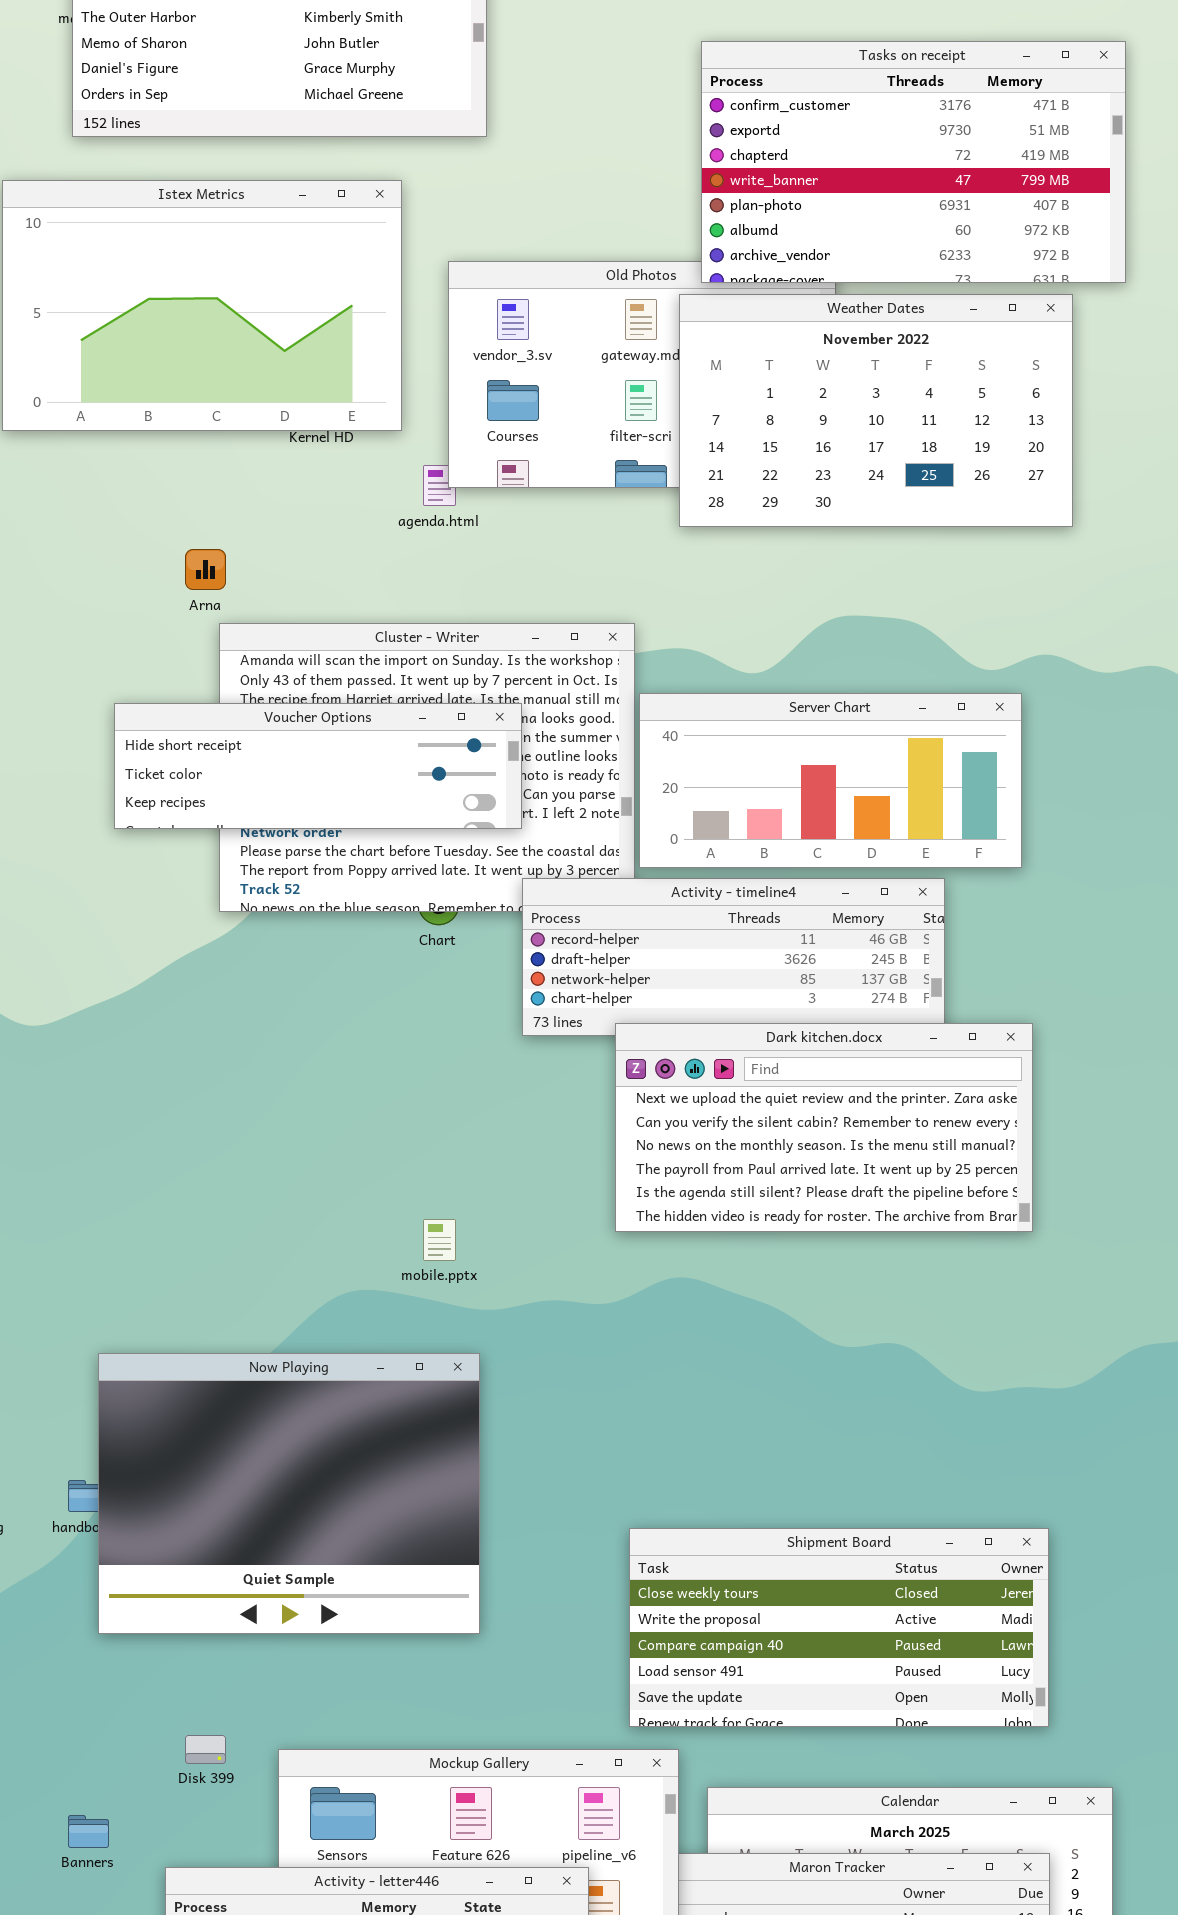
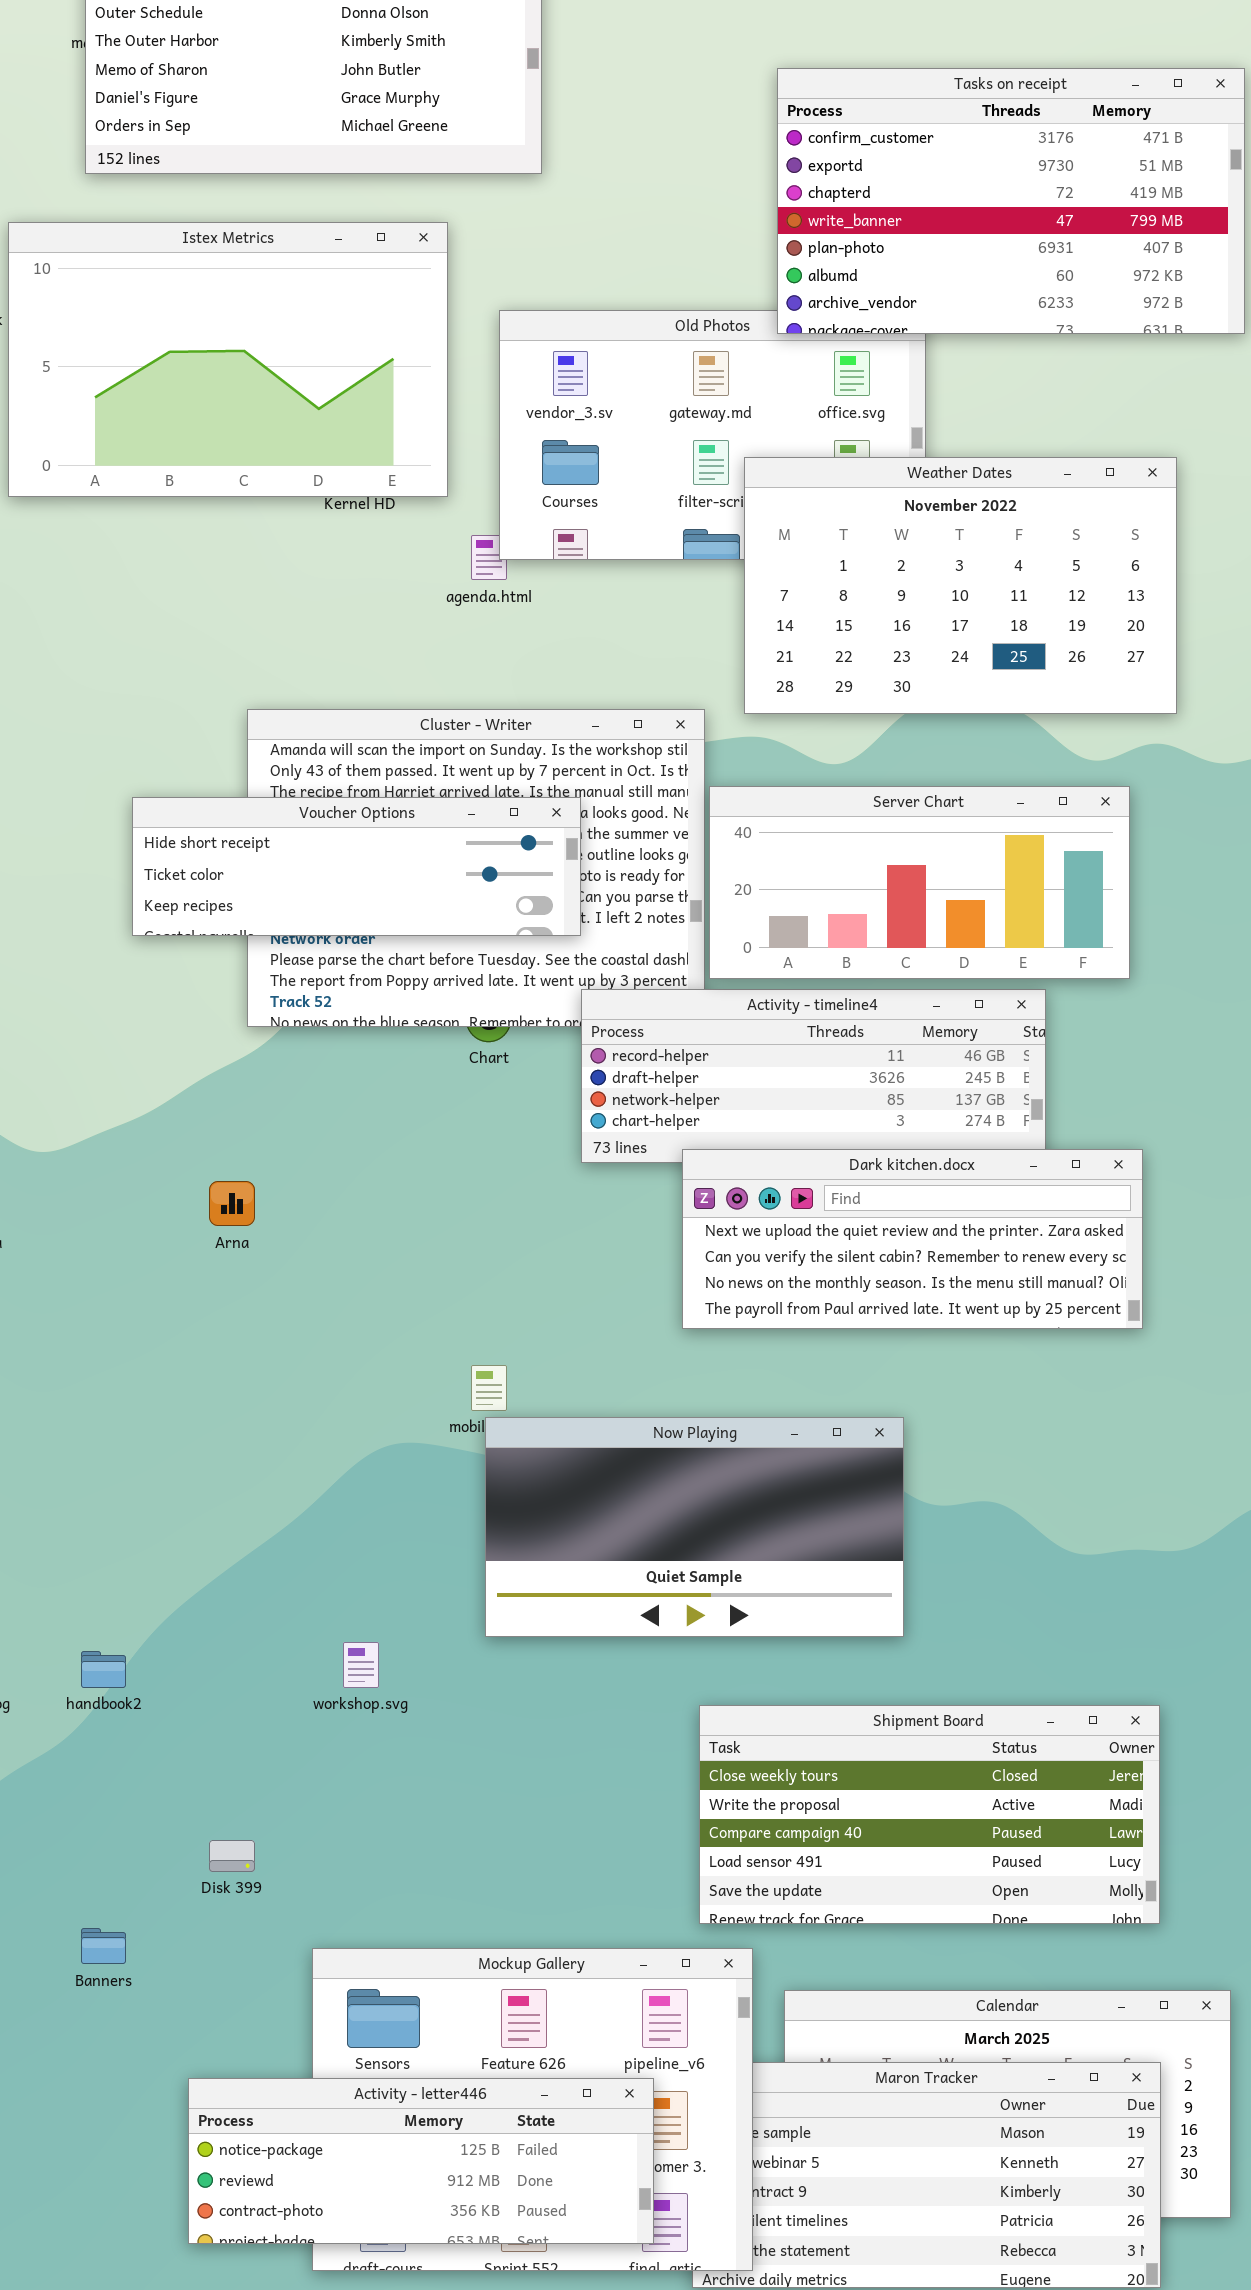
Weather Dates: [679,294,1073,527] -> [744,457,1177,714], moved
Arna: [185,549,226,590] -> [209,1181,255,1226], moved
Dark kitchen.docx: [615,1023,1033,1232] -> [682,1149,1143,1329], resized
Now Playing: [98,1353,480,1634] -> [485,1417,904,1637], moved, resized
Disk 399: [185,1735,226,1764] -> [209,1840,255,1872], moved
Banners: [68,1815,109,1848] -> [81,1928,126,1964], moved

